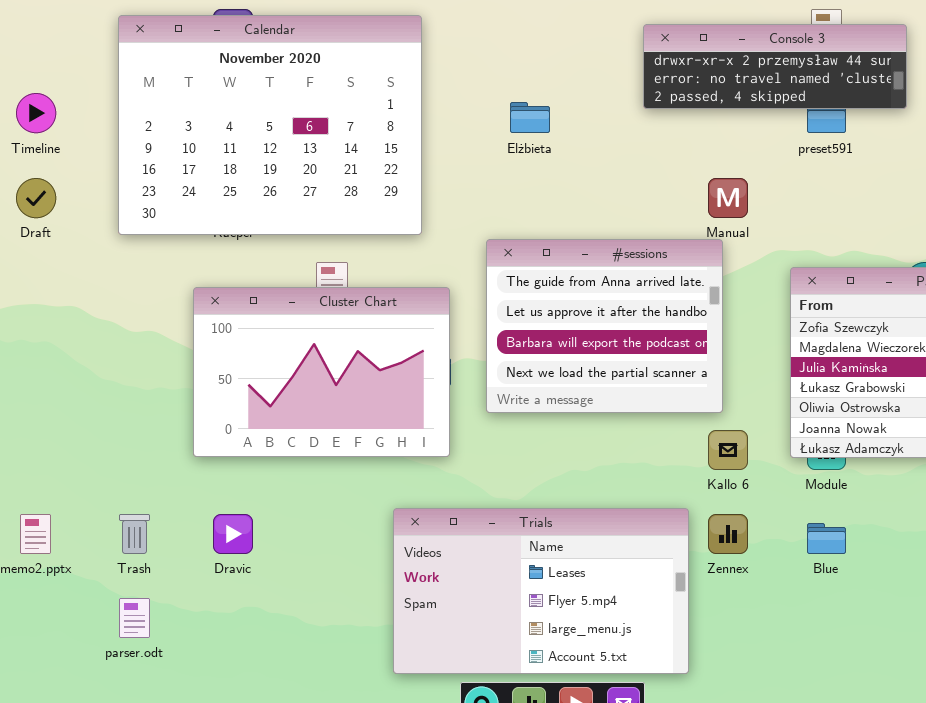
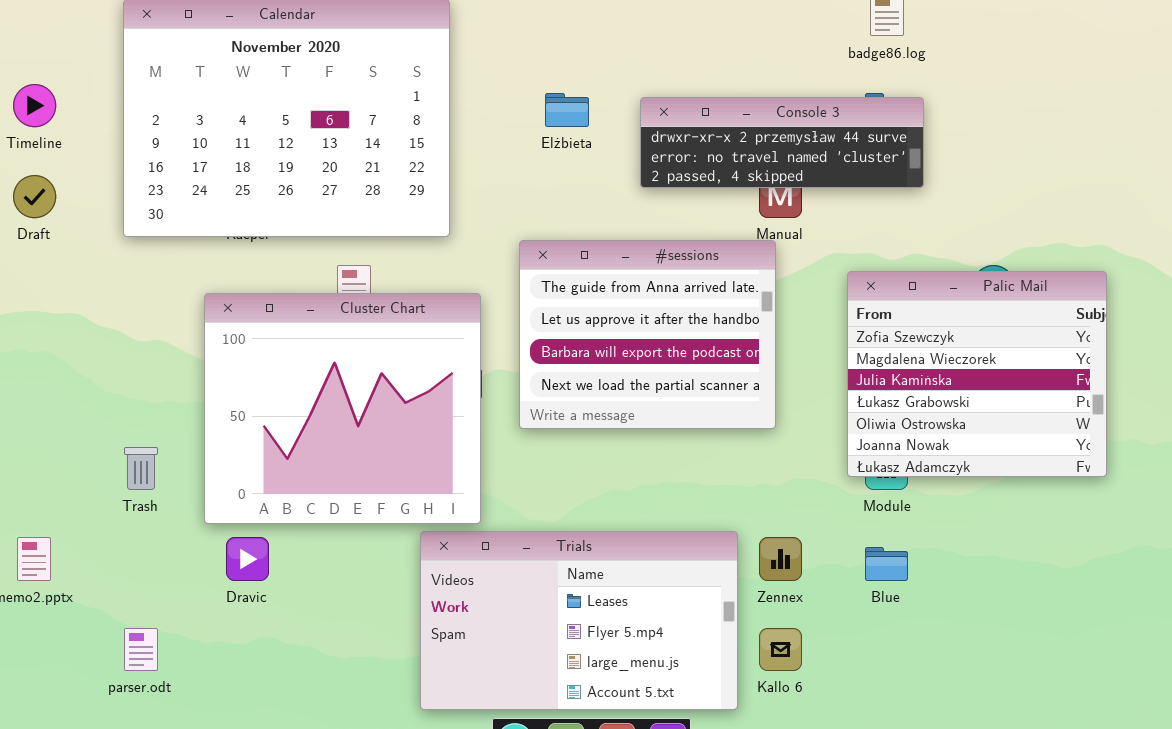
Console 3: [643,24,907,109] -> [640,97,924,188], moved
Cluster Chart: [193,287,450,457] -> [204,293,481,524], resized
Kallo 6: [708,430,748,470] -> [759,628,802,671], moved
Trash: [119,514,150,554] -> [124,447,158,490], moved

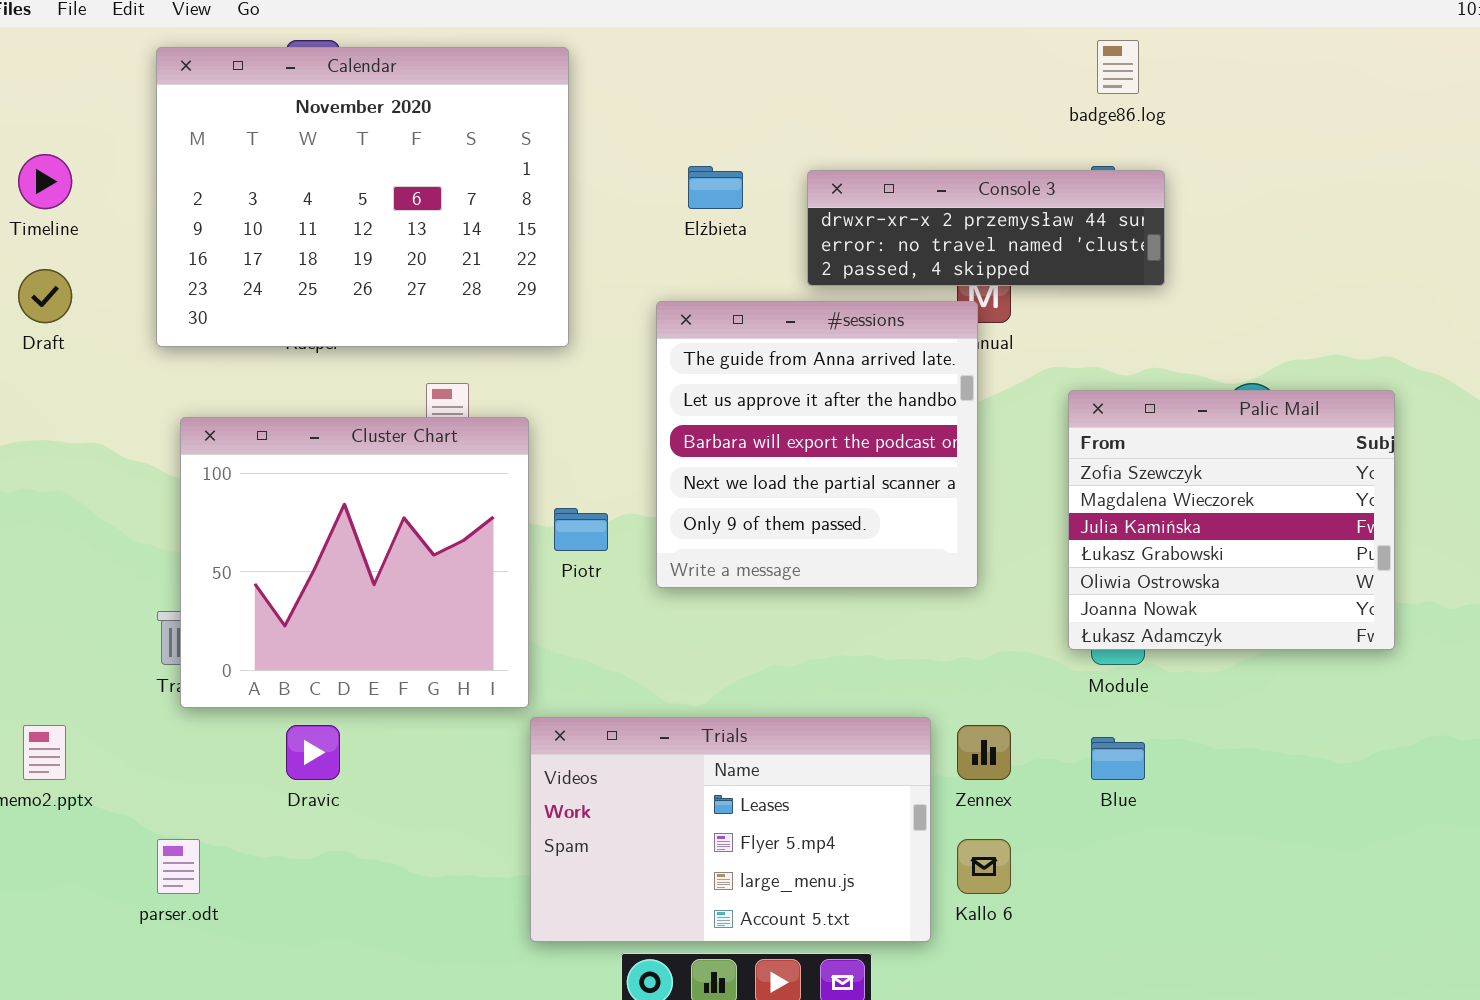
#sessions: [519,240,776,429] -> [656,301,978,588], resized
Cluster Chart: [204,293,481,524] -> [180,417,529,708], moved

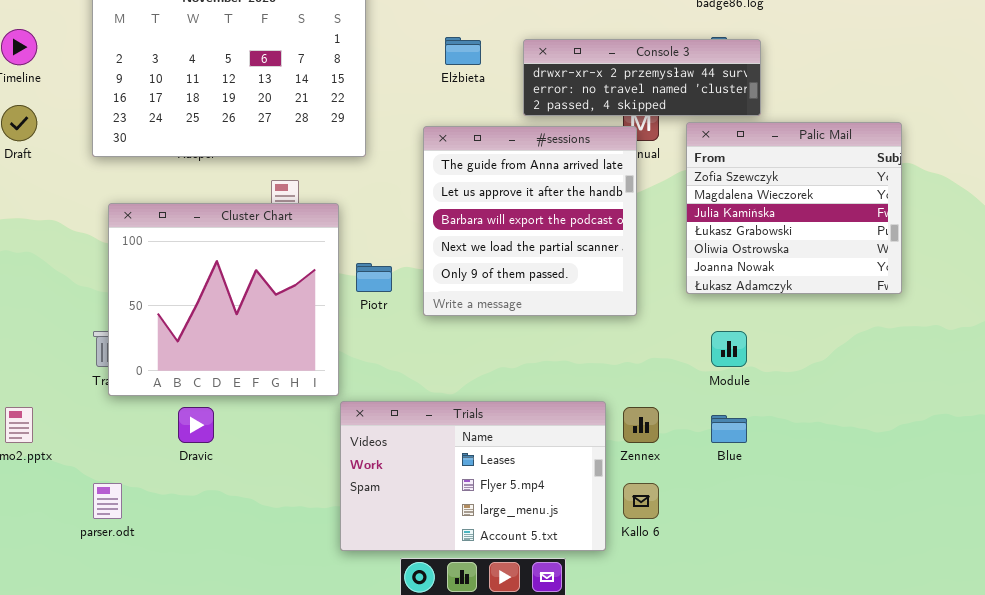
Palic Mail: [1068,390,1395,650] -> [686,122,902,294], moved

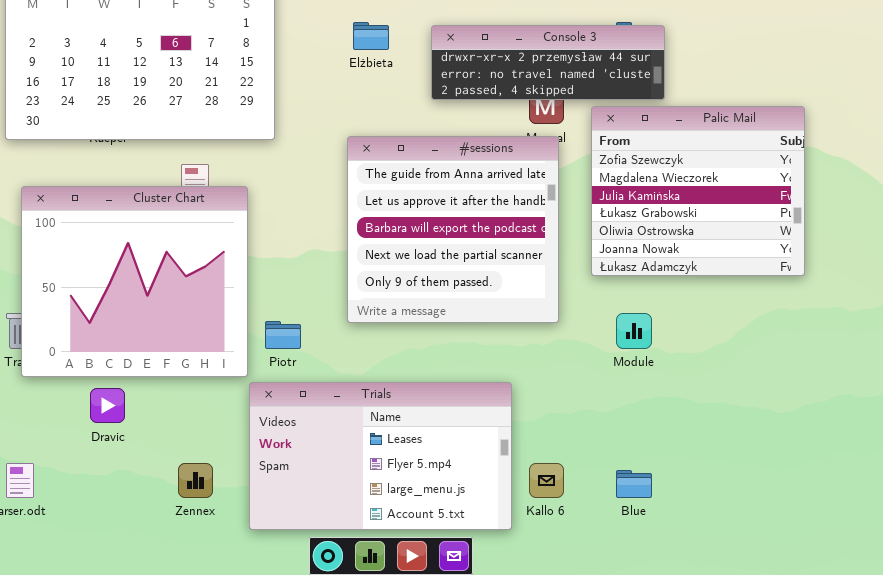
#sessions: [423,126,637,316] -> [347,136,559,323], moved
Piotr: [356,263,392,292] -> [265,321,301,349], moved
Zennex: [623,407,659,443] -> [178,463,213,498], moved
Blue: [711,415,747,443] -> [616,470,652,498], moved

